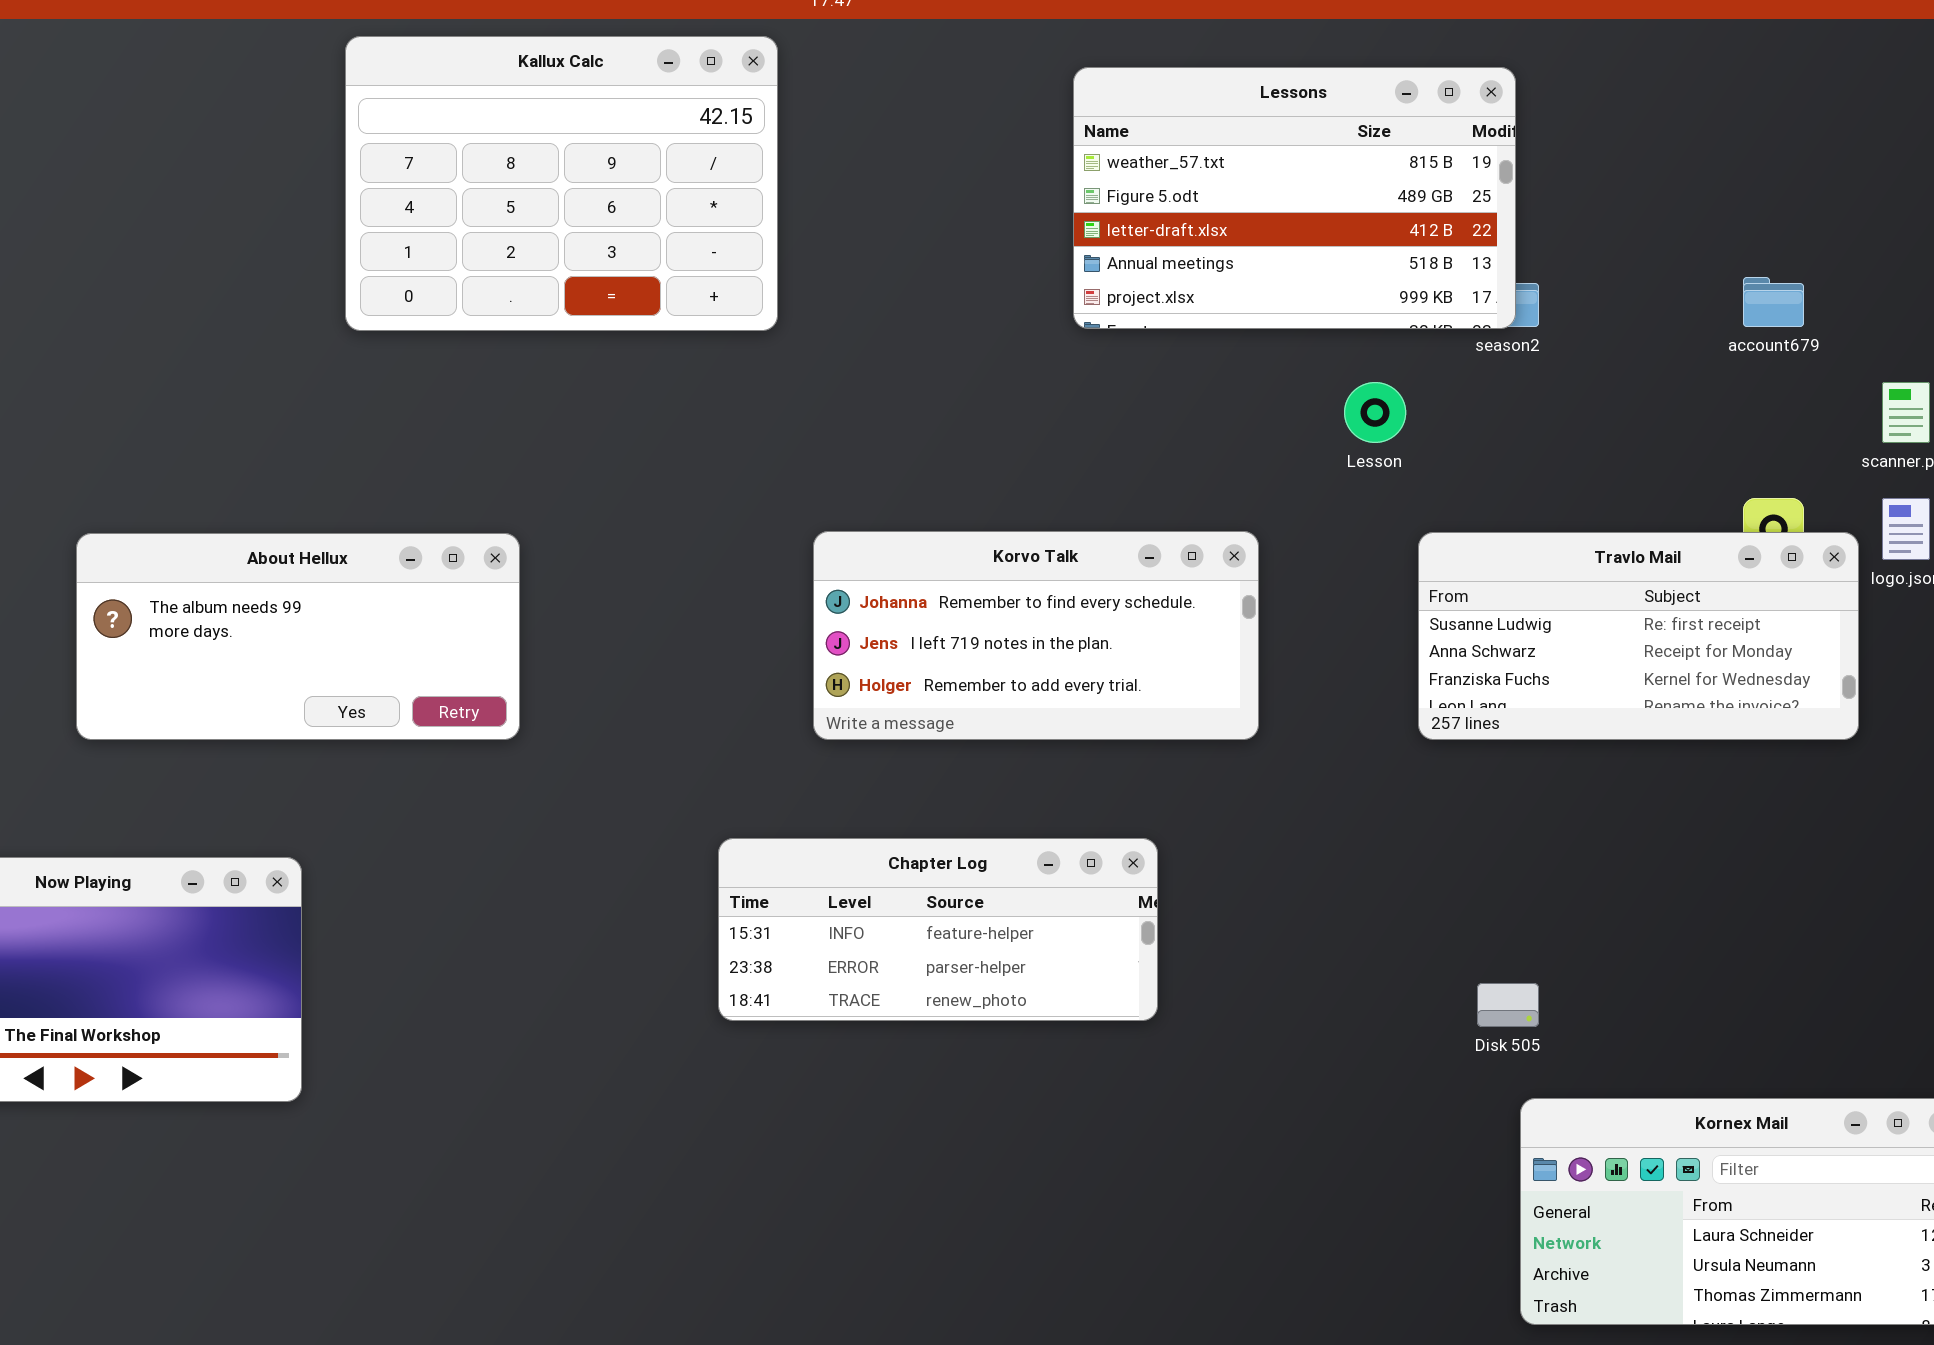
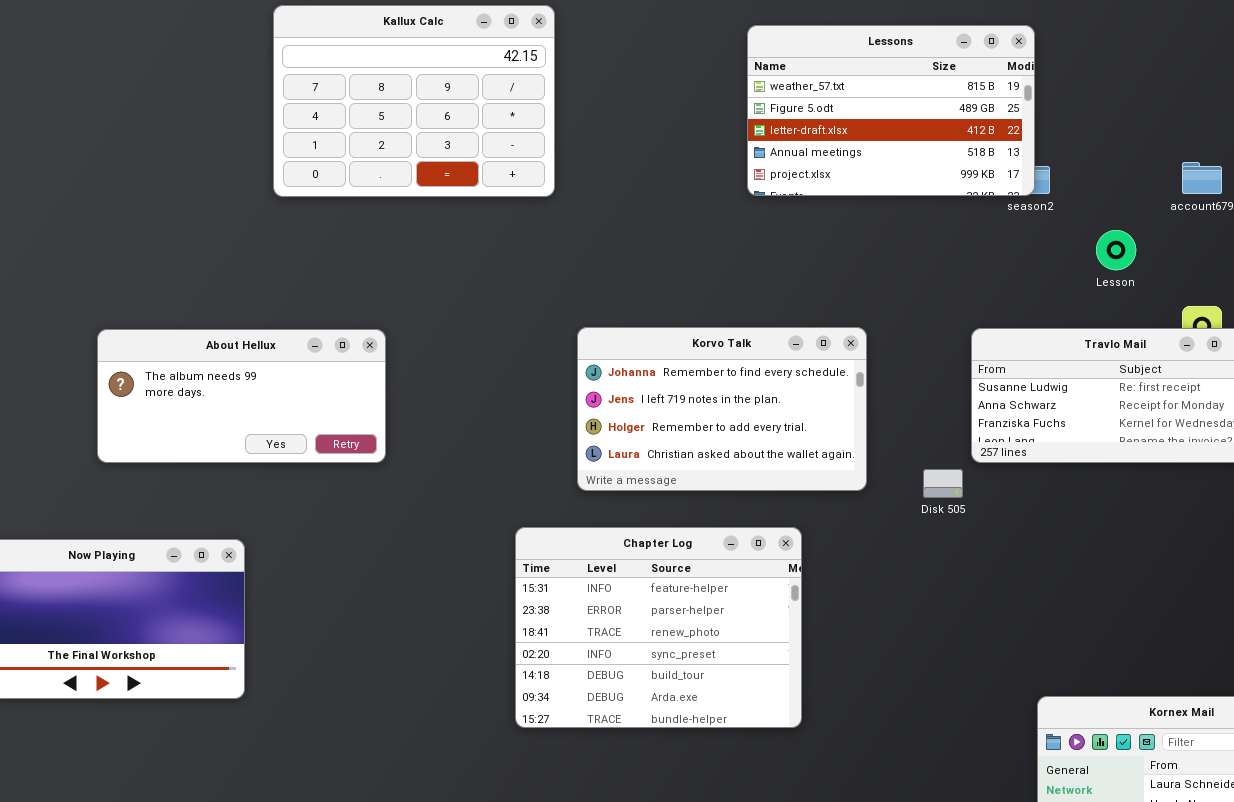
Lesson: [1344,382,1406,443] -> [1096,230,1136,270], moved
Korvo Talk: [813,531,1259,740] -> [577,327,867,491], resized
Chapter Log: [718,838,1158,1021] -> [515,527,802,728], resized
Disk 505: [1477,983,1539,1027] -> [923,469,963,498], moved

